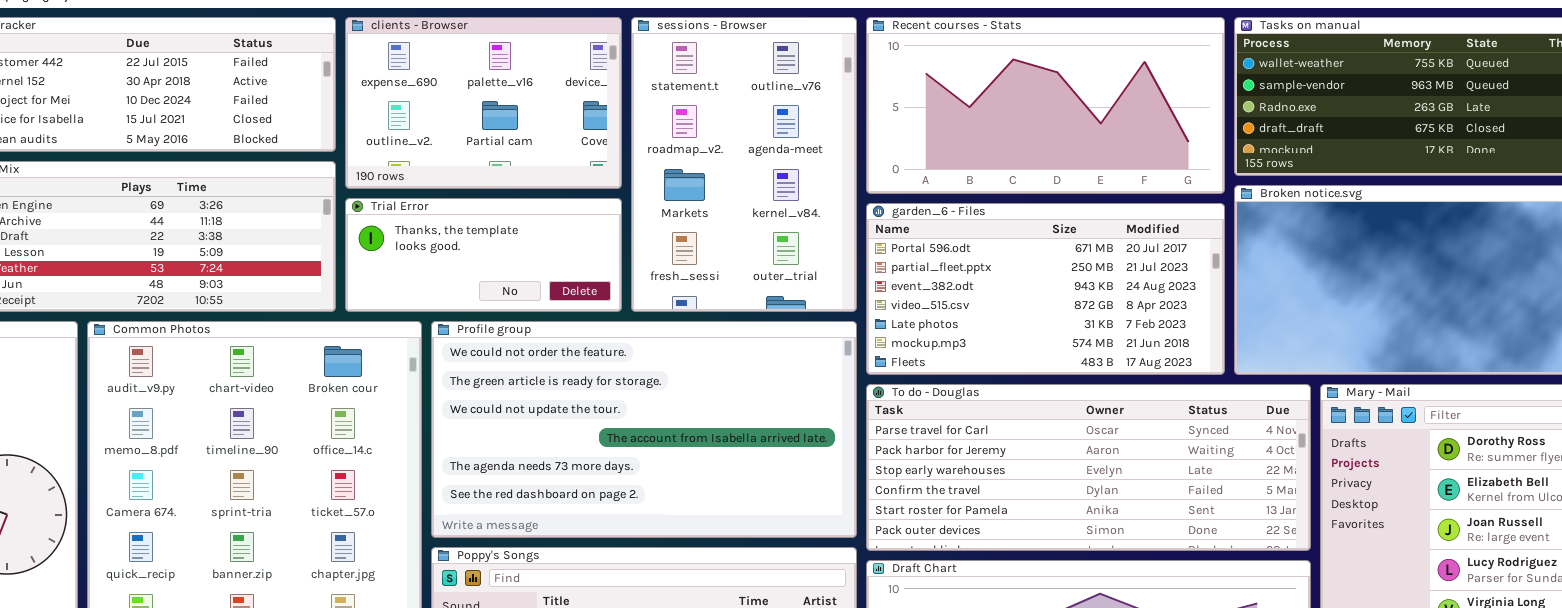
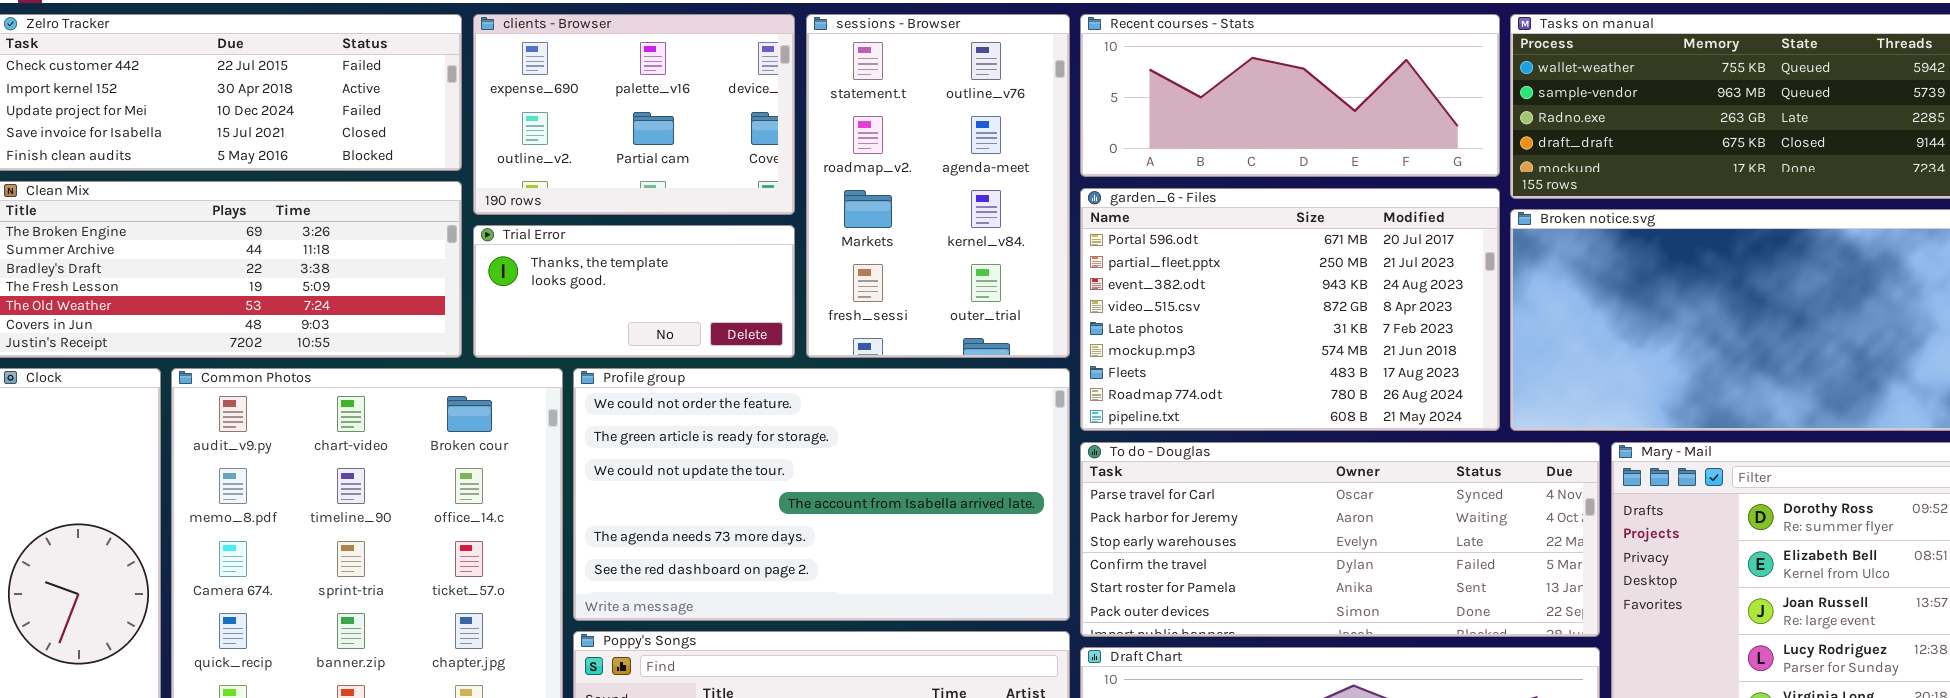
Recent courses - Stats: [866,17,1225,194] -> [1080,14,1500,177], resized
garden_6 - Files: [866,203,1225,375] -> [1080,188,1500,431], resized

